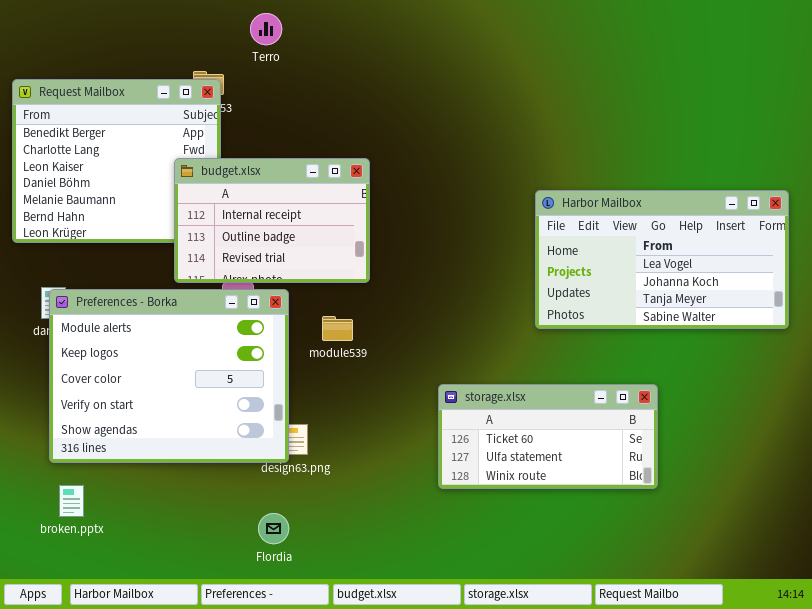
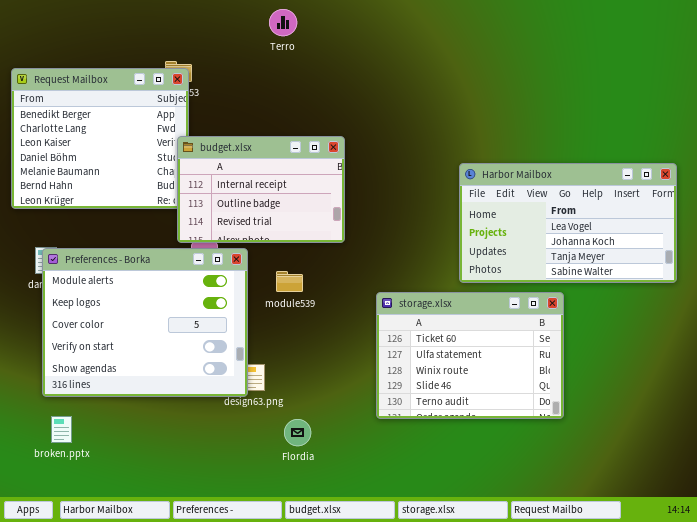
Terro: [250,13,282,45] -> [269,9,297,36], moved
budget.xlsx: [174,158,370,283] -> [177,136,345,243], moved
storage.xlsx: [438,384,658,489] -> [376,292,564,419], resized
Flordia: [258,513,289,544] -> [284,419,311,446], moved

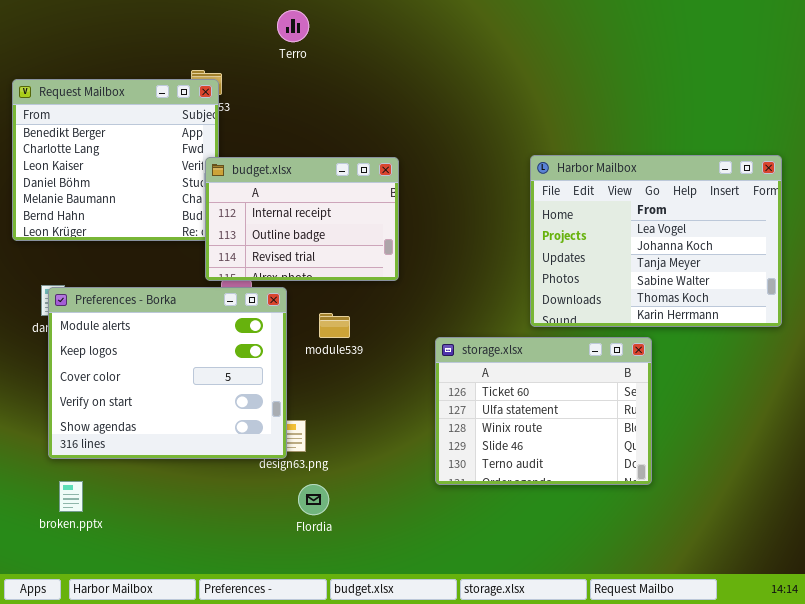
Terro: [269,9,297,36] -> [277,10,309,42], moved
Harbor Mailbox: [459,163,677,283] -> [530,155,782,327], resized
Flordia: [284,419,311,446] -> [298,484,329,515], moved

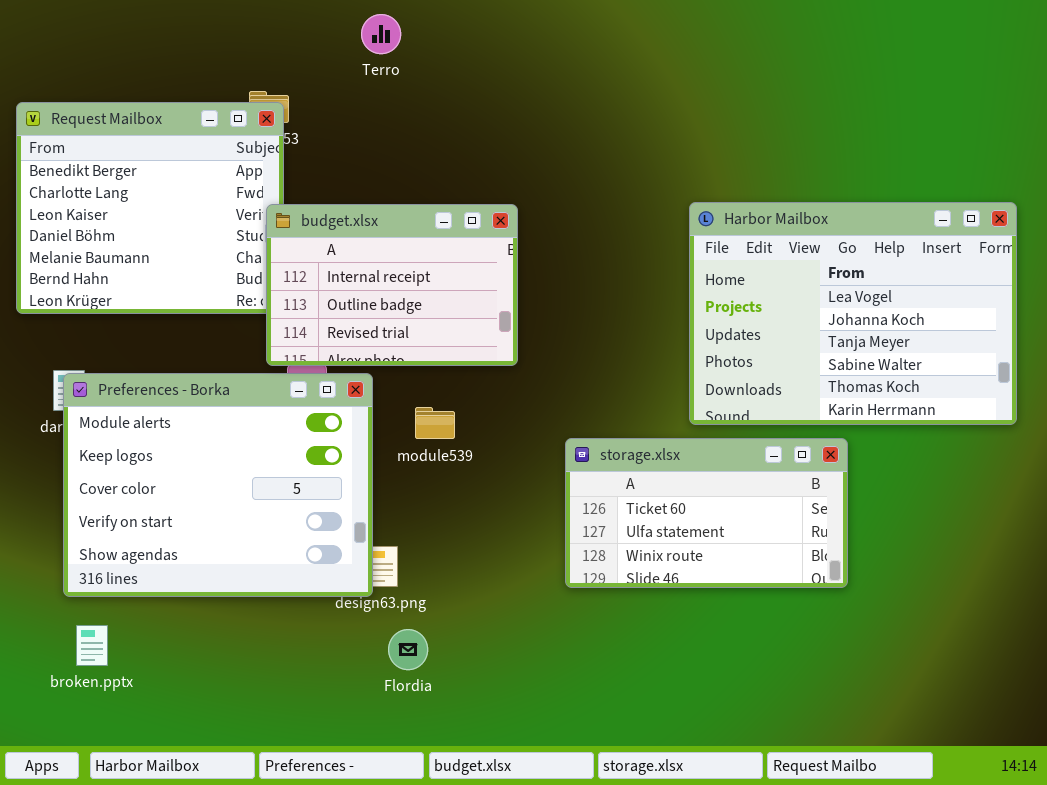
storage.xlsx: [435,337,652,485] -> [565,438,848,588], resized

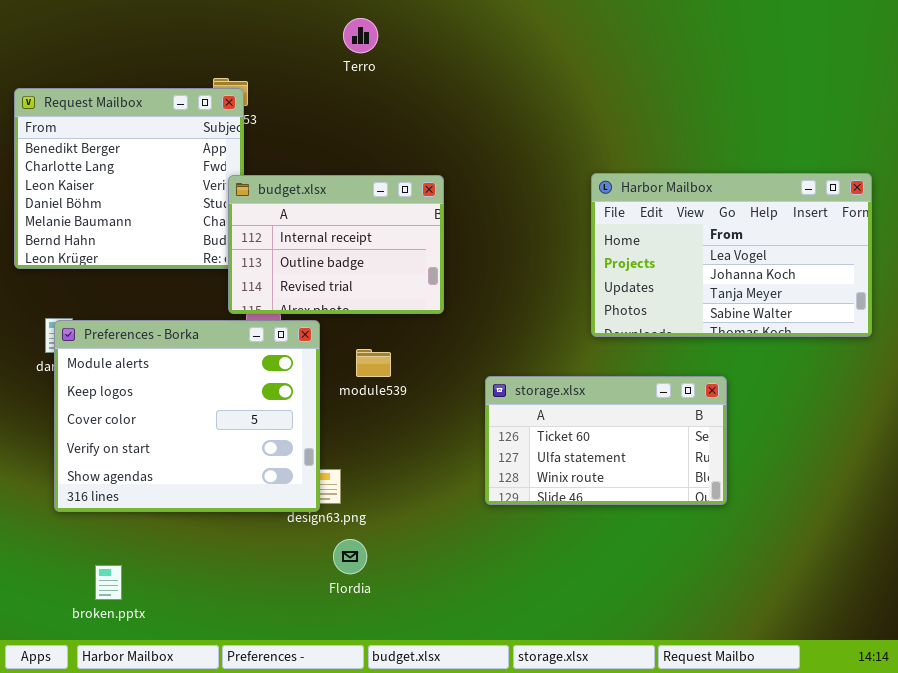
Terro: [361,14,401,54] -> [343,18,378,53], moved
Harbor Mailbox: [689,202,1017,425] -> [591,173,872,337], resized
broken.pptx: [76,625,108,666] -> [95,565,122,600], moved

